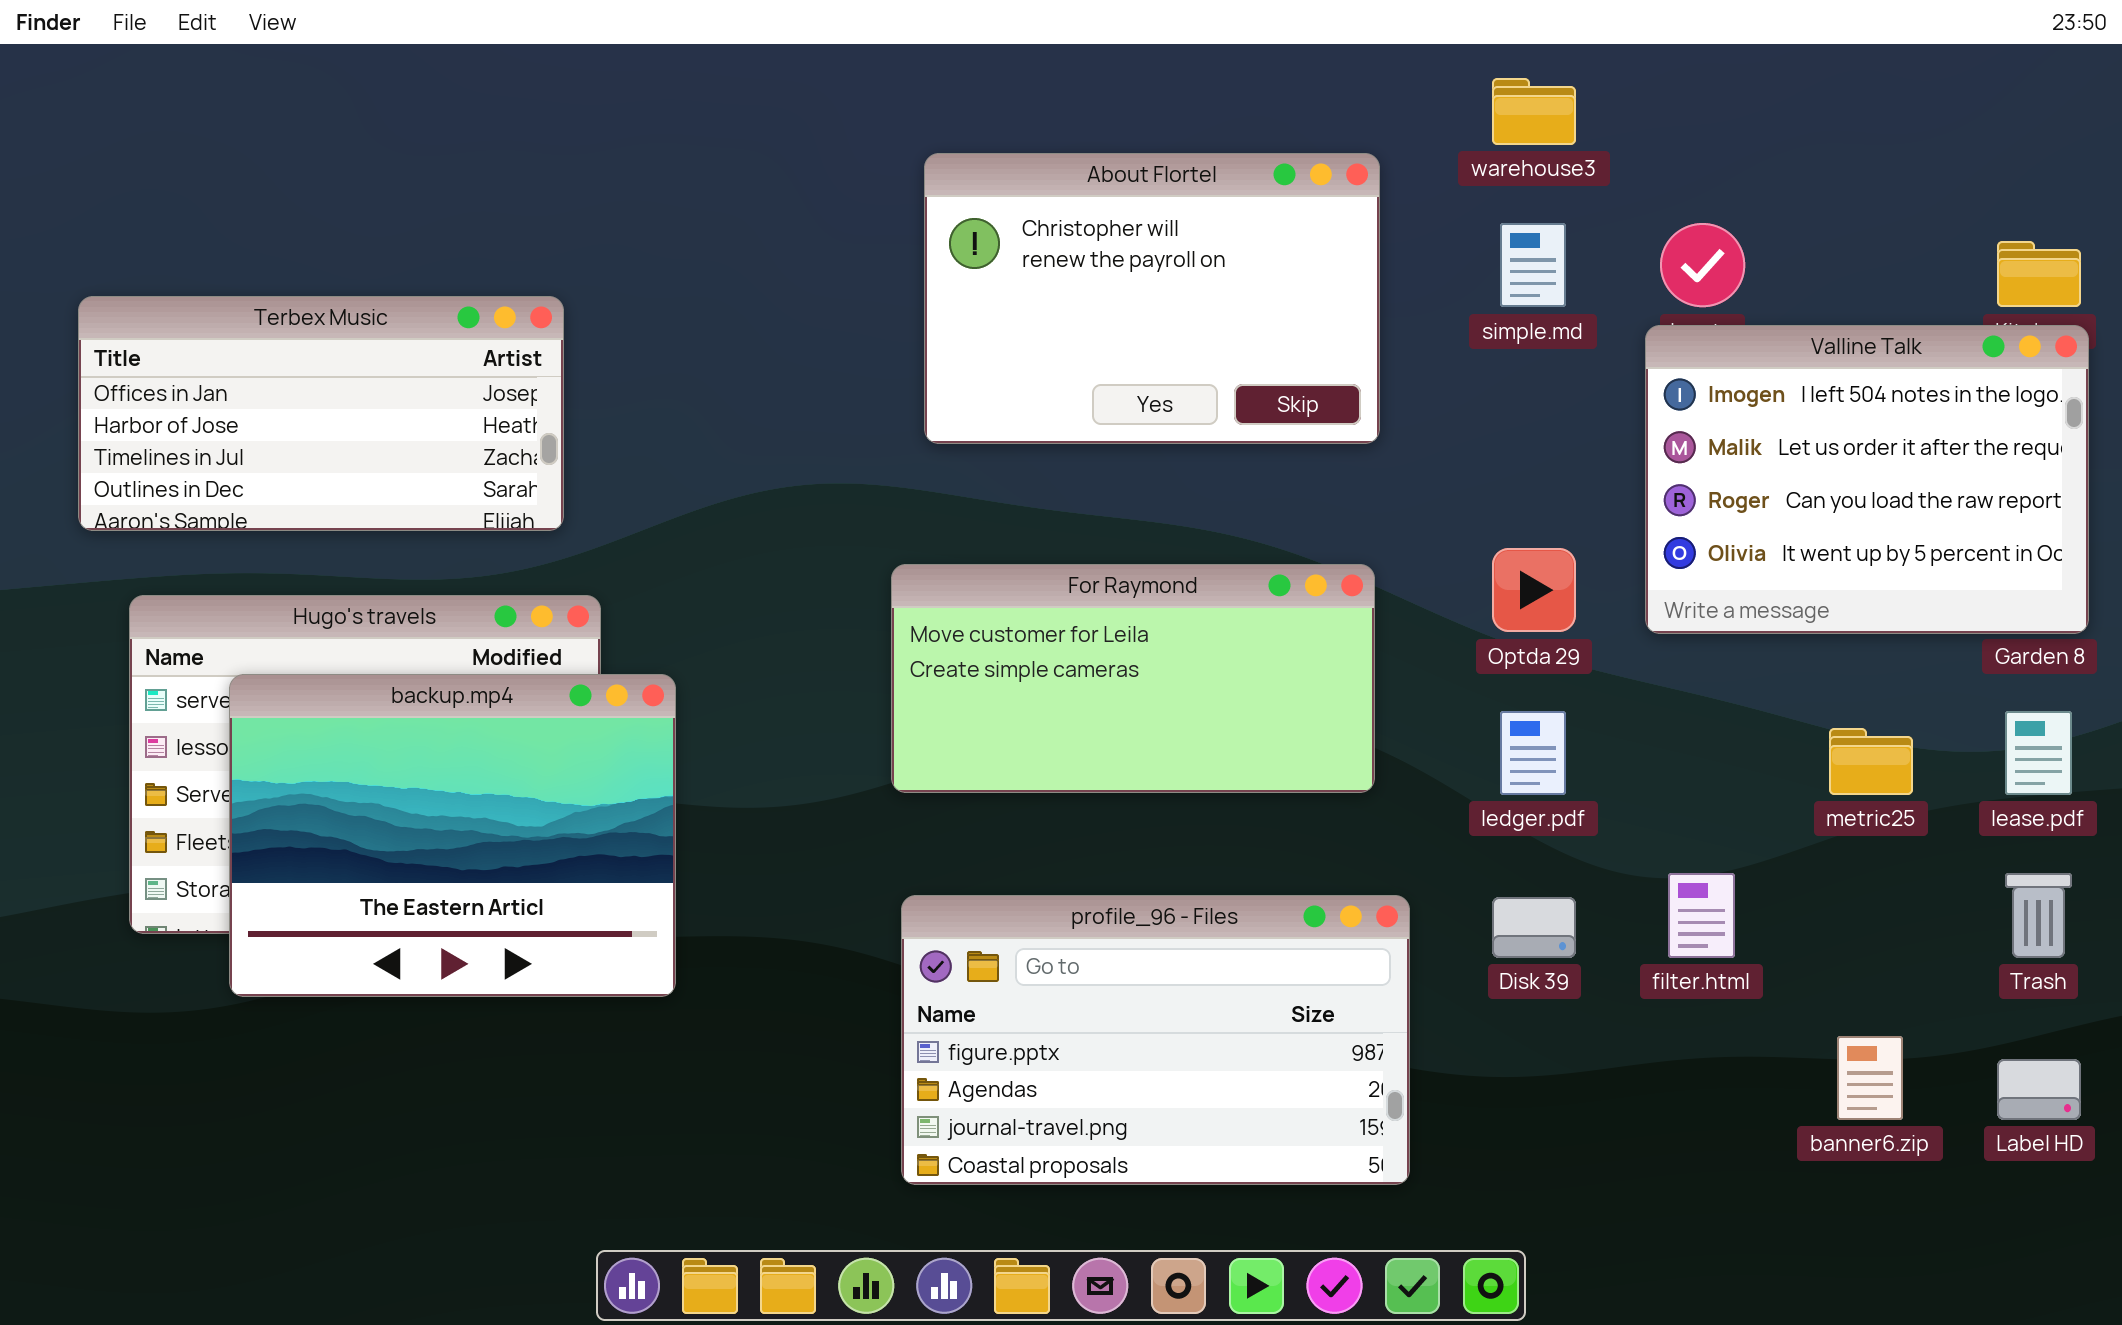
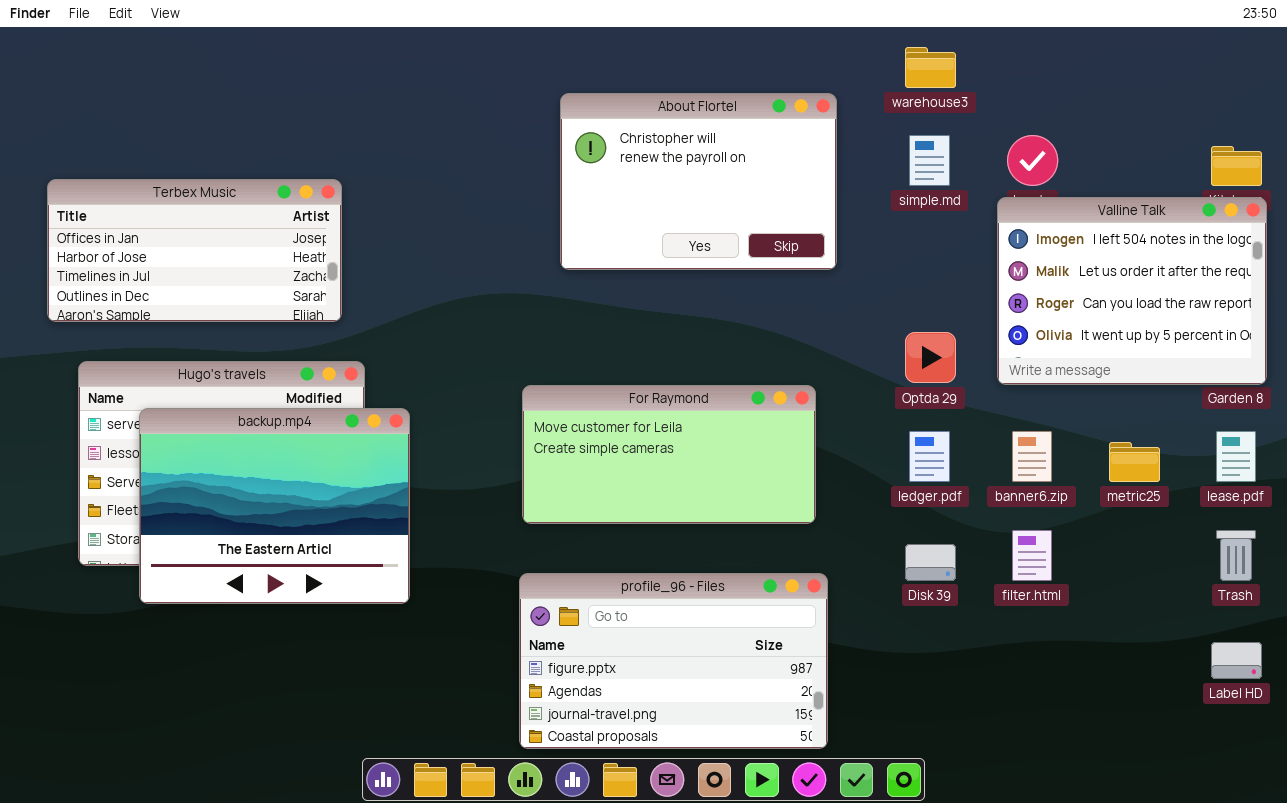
For Raymond: [891,564,1375,793] -> [522,385,816,524], moved
profile_96 - Files: [901,895,1410,1185] -> [519,573,828,749], moved
banner6.zip: [1837,1036,1903,1120] -> [1012,431,1052,482], moved

